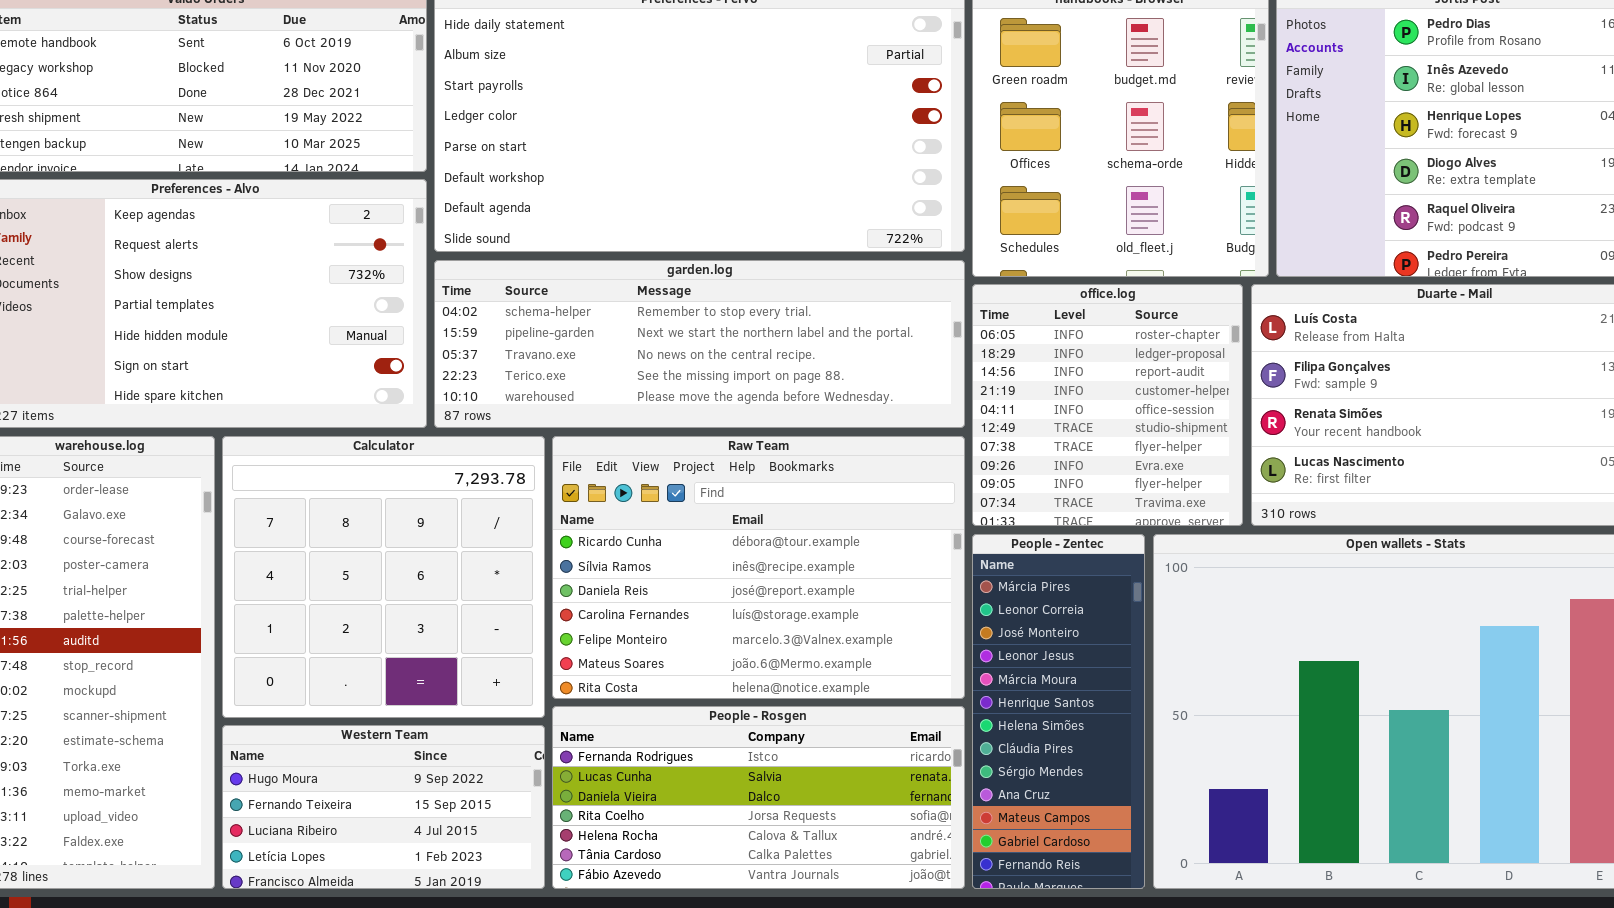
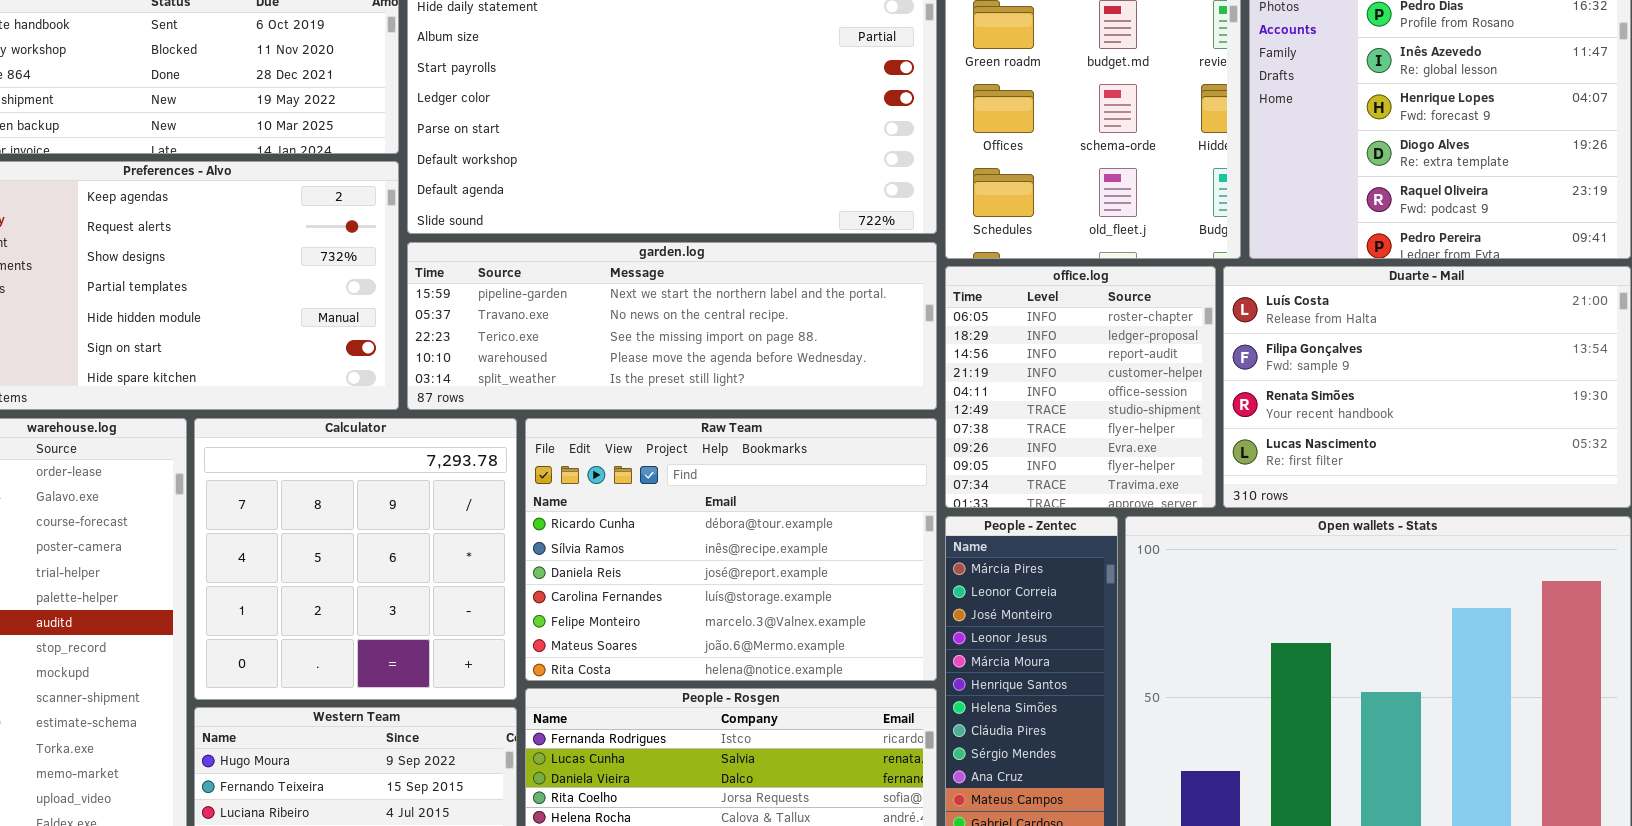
garden.log: [434,260,965,428] -> [407,242,937,410], scrolled down 1 row

